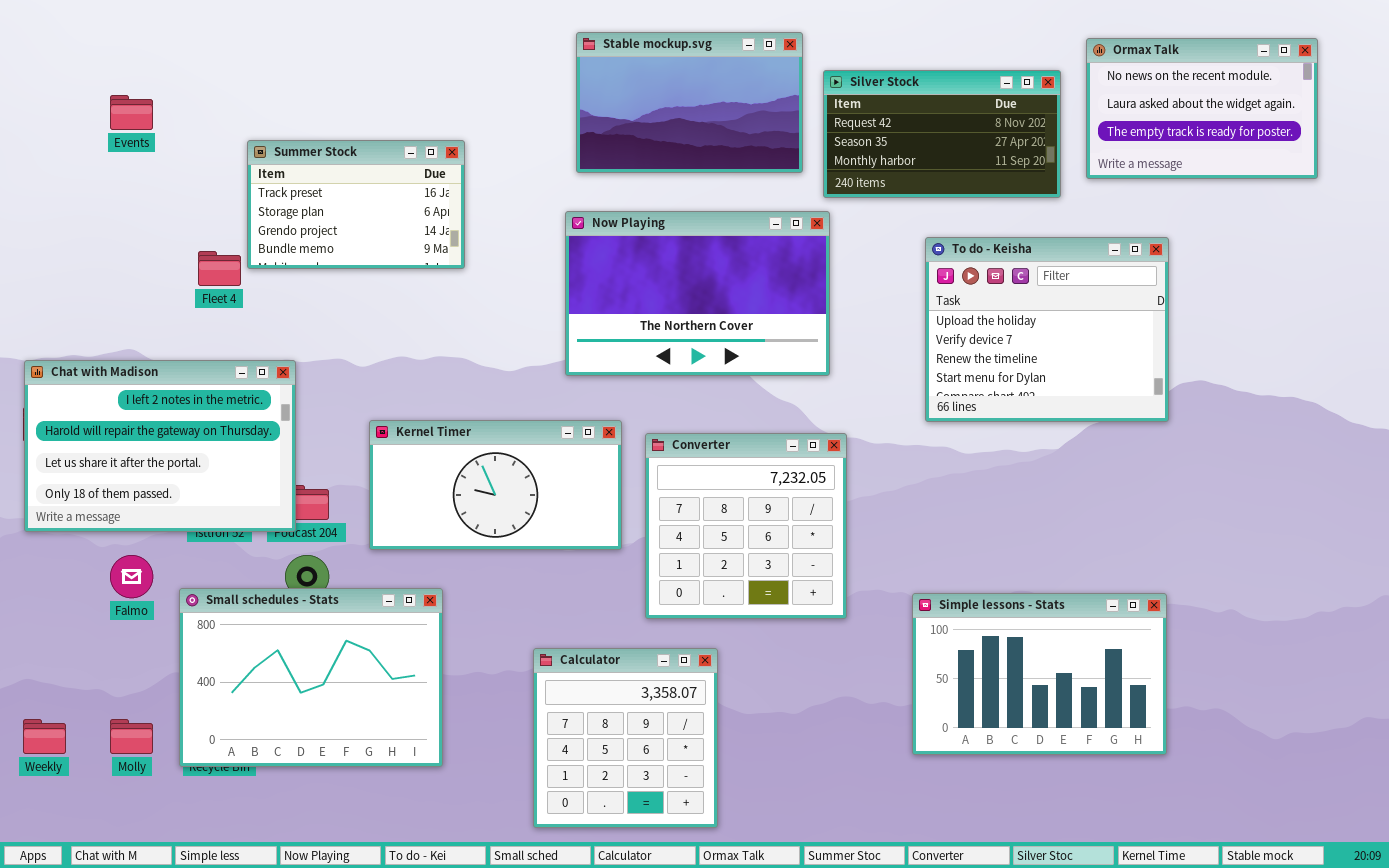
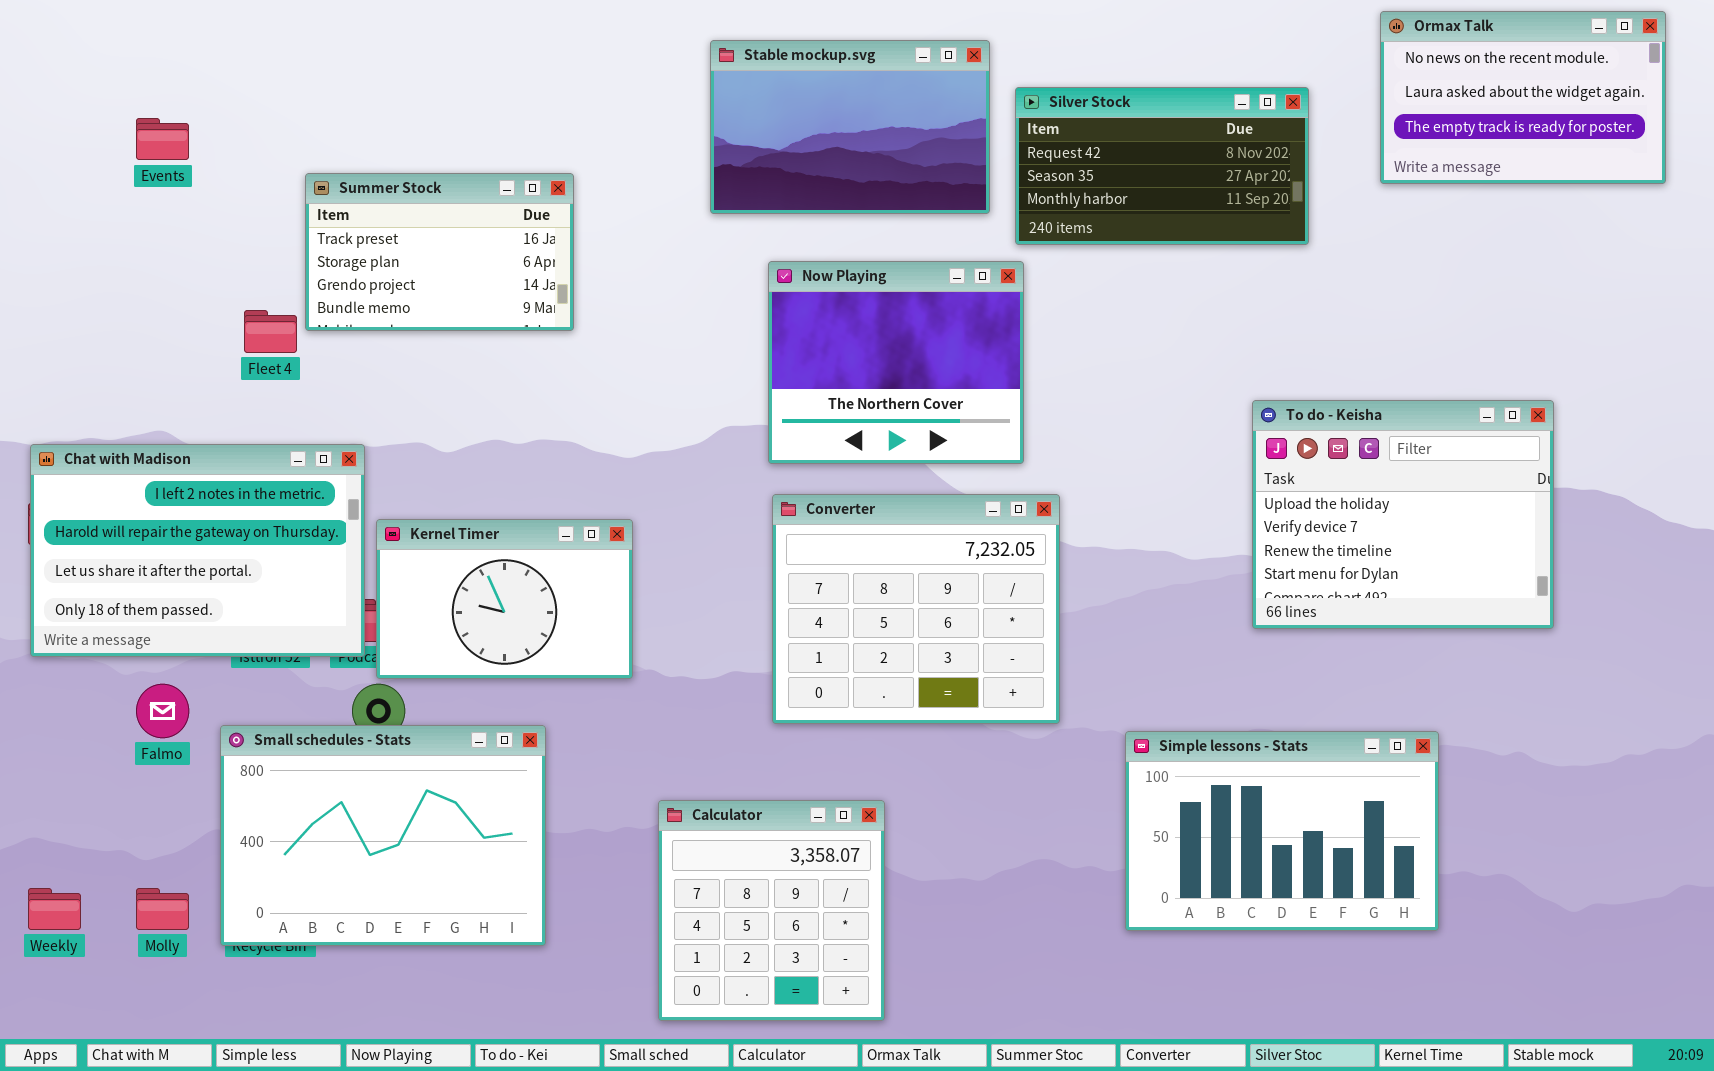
Ormax Talk: [1086,38,1318,179] -> [1380,11,1666,184], moved
Now Playing: [565,211,830,376] -> [768,261,1024,464], resized
To do - Keisha: [925,237,1169,422] -> [1252,400,1554,629], moved
Kernel Timer: [369,420,622,550] -> [376,519,633,679], moved, resized
Converter: [645,433,847,619] -> [772,494,1060,724], moved, resized

